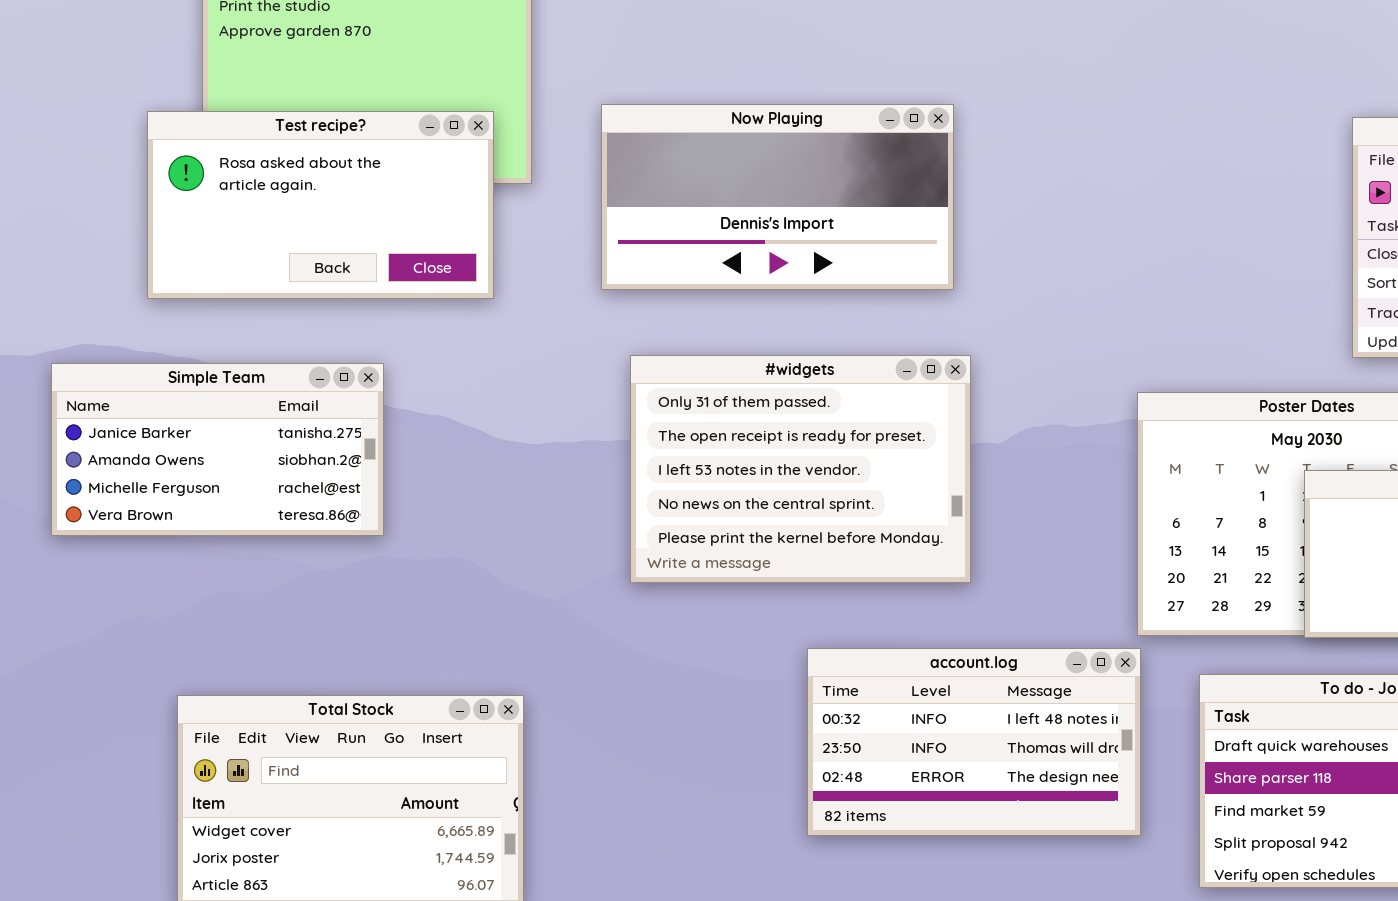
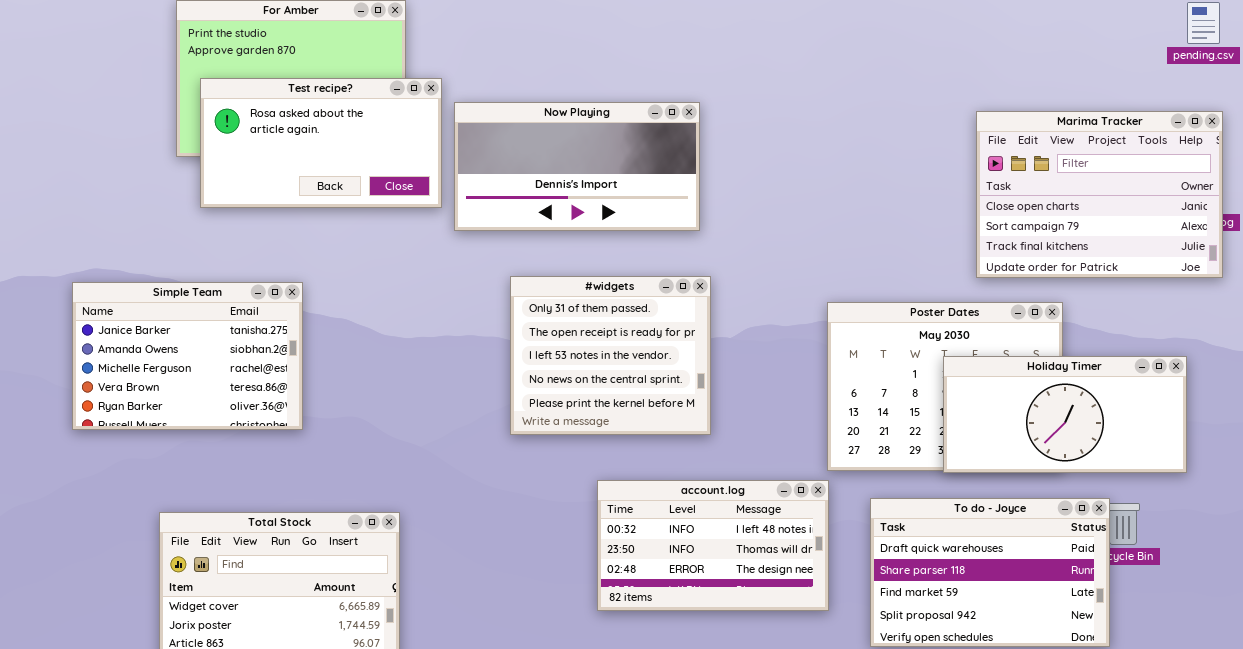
Test recipe?: [147,111,494,299] -> [200,78,442,208], moved
#widgets: [630,355,971,583] -> [510,276,711,435], resized
Simple Team: [51,363,384,536] -> [72,282,303,430], resized

